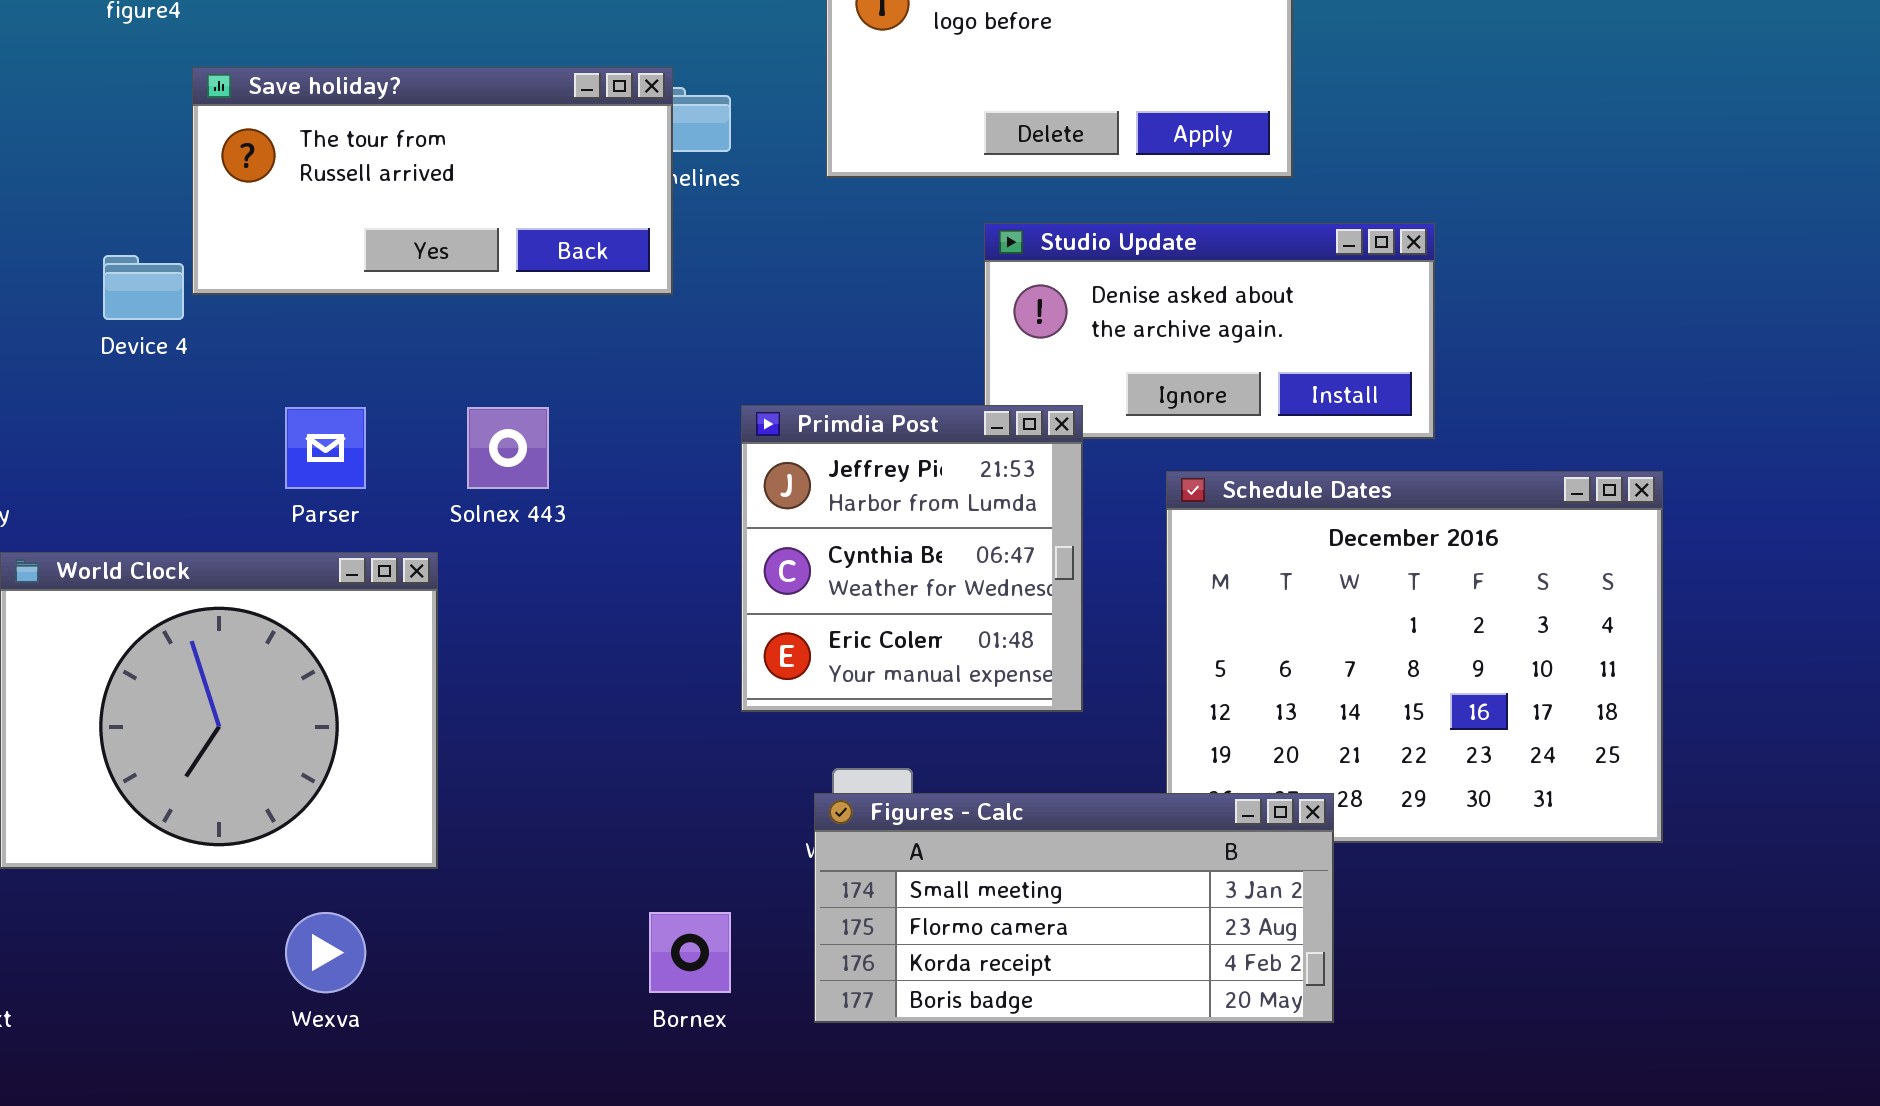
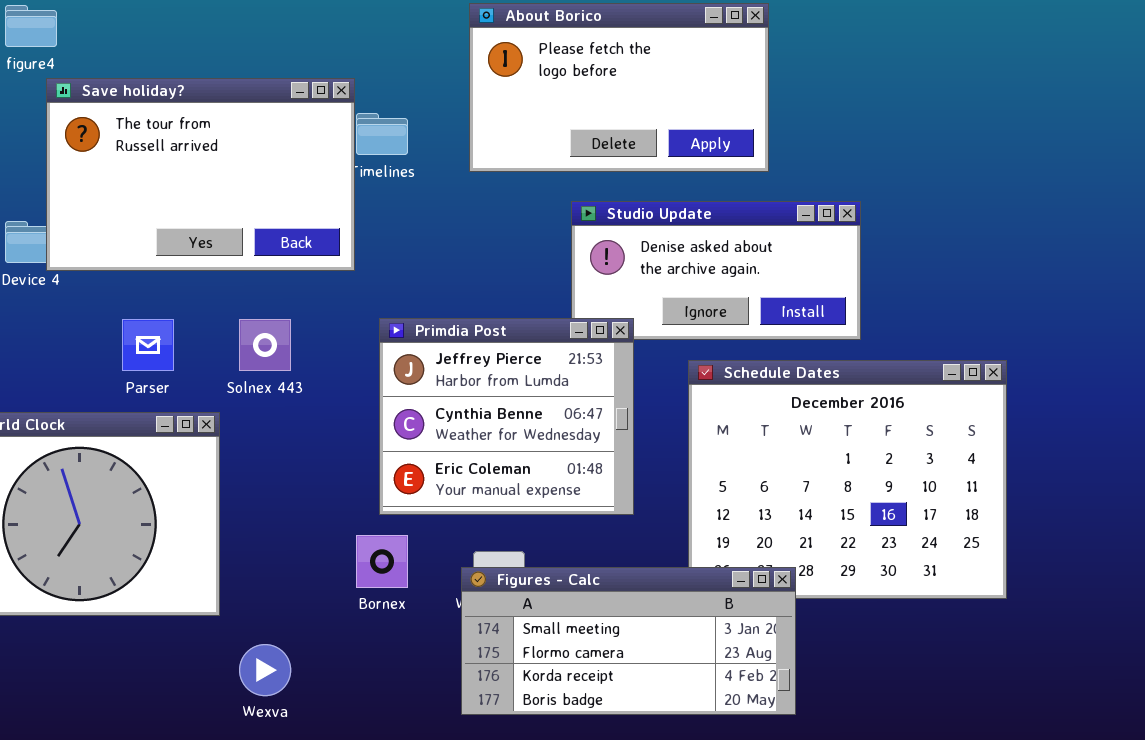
Save holiday?: [192,67,673,295] -> [46,78,355,271], moved, resized
Primdia Post: [741,405,1083,712] -> [379,318,634,515], resized
Wexva: [285,912,366,993] -> [239,644,291,696], moved
Bornex: [649,912,731,993] -> [356,535,408,588], moved

